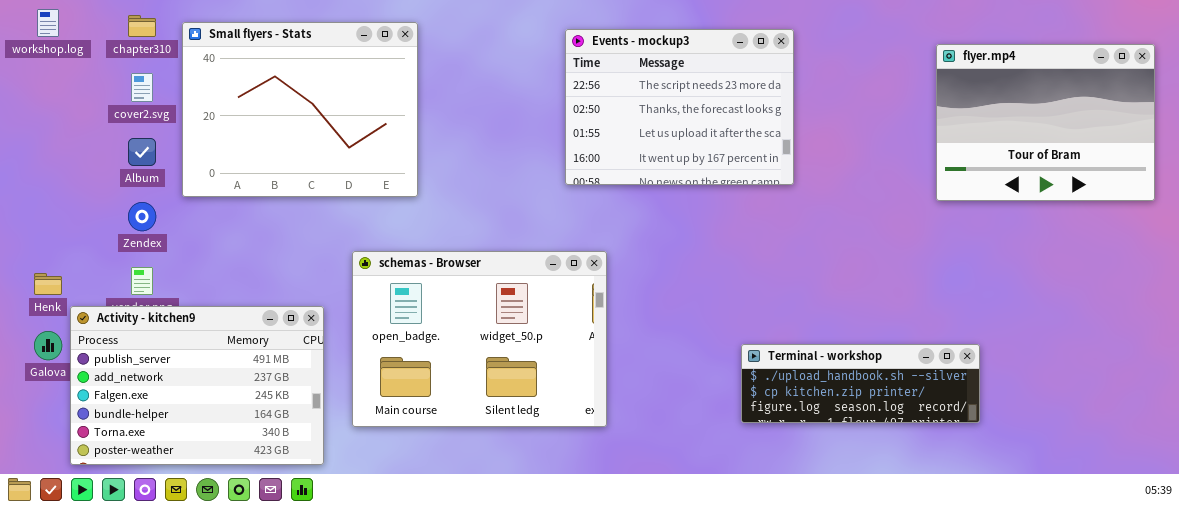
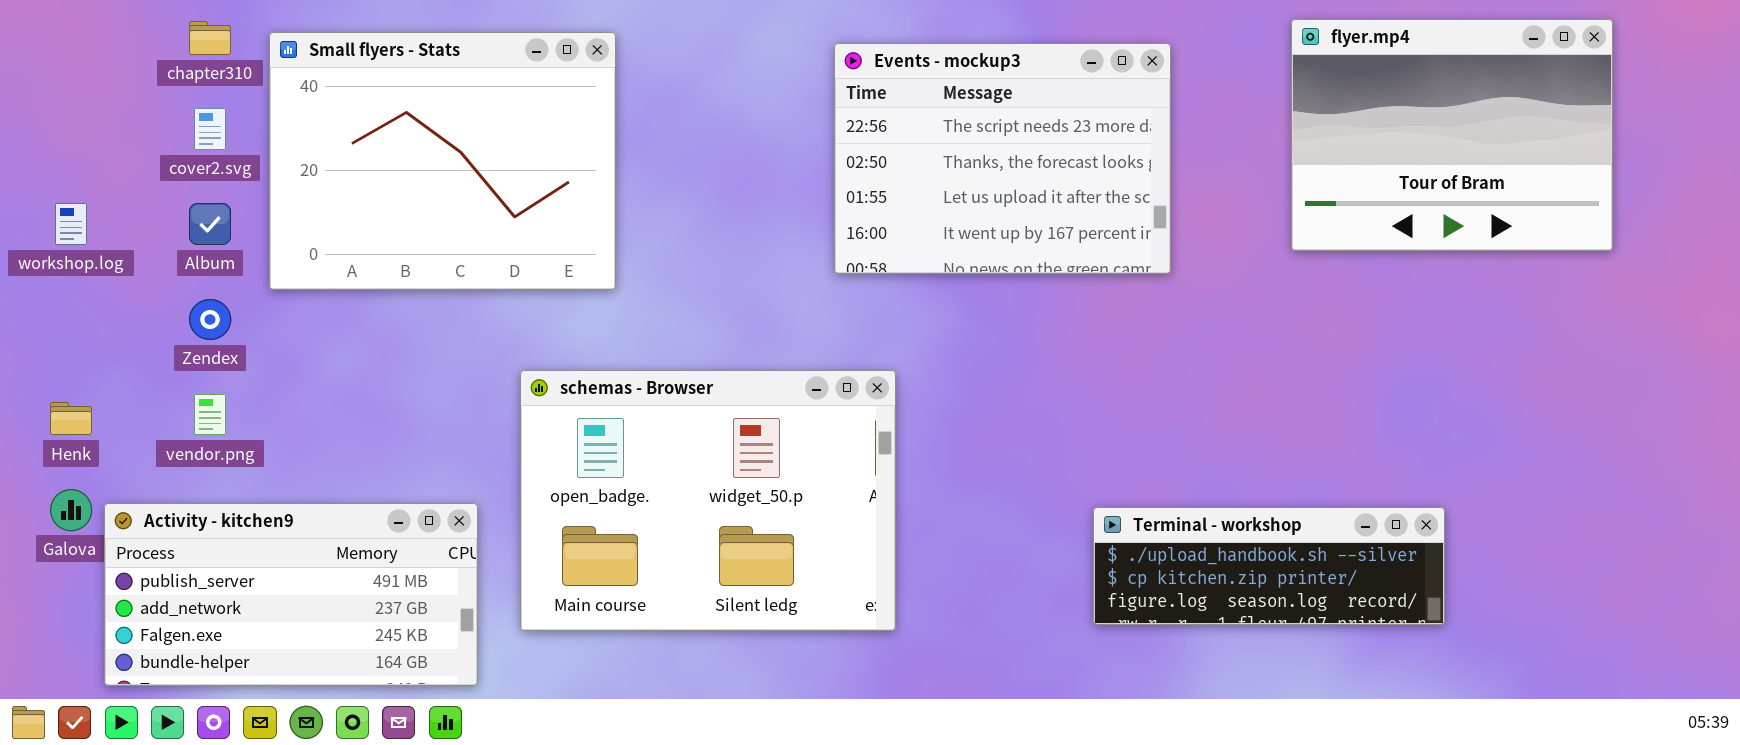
workshop.log: [37,9,59,37] -> [55,203,87,245], moved
flyer.mp4: [936,44,1155,201] -> [1291,19,1613,251], moved
Activity - kitchen9: [70,306,324,465] -> [104,503,478,686], resized

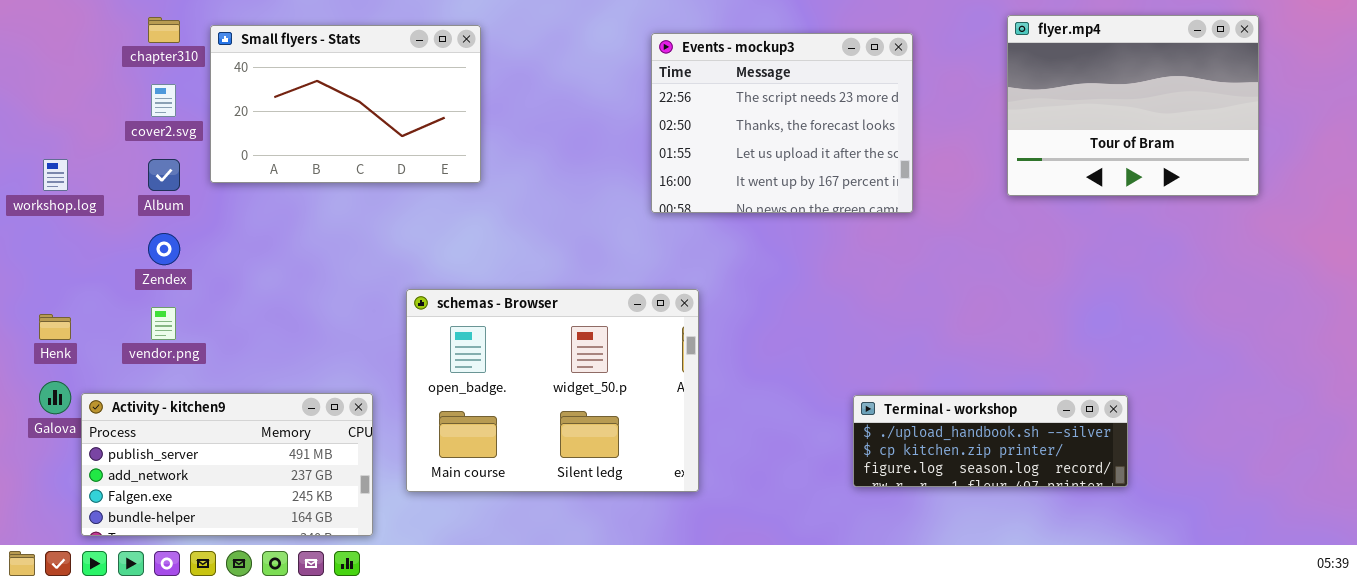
Small flyers - Stats: [269,32,616,290] -> [210,25,481,183], resized

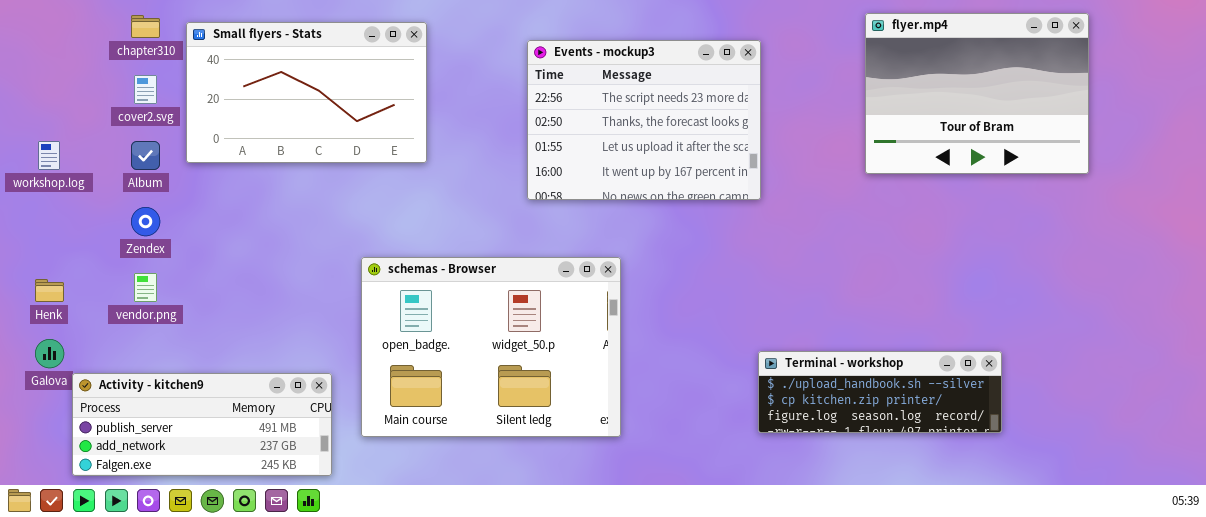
flyer.mp4: [1007,15,1259,196] -> [865,13,1089,174], moved
Events - mockup3: [651,33,913,213] -> [527,40,761,200], moved
Activity - kitchen9: [81,393,373,536] -> [72,373,332,476], resized

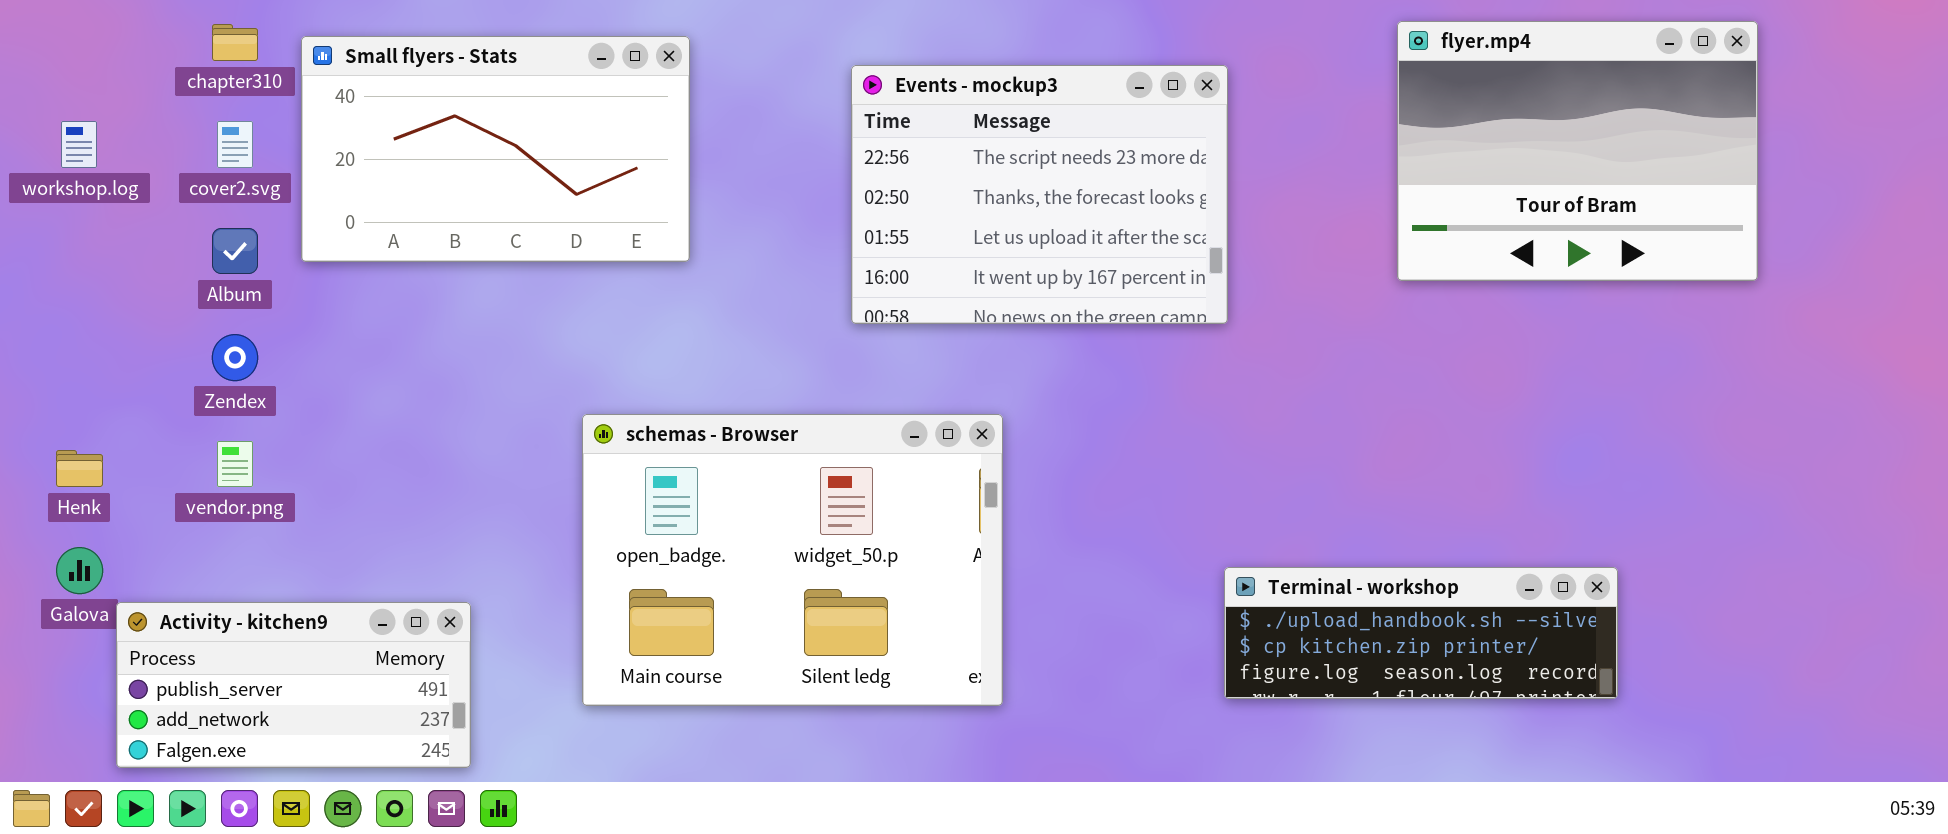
workshop.log: [38,141,60,170] -> [61,121,97,168], moved
Activity - kitchen9: [72,373,332,476] -> [116,602,471,768], resized

